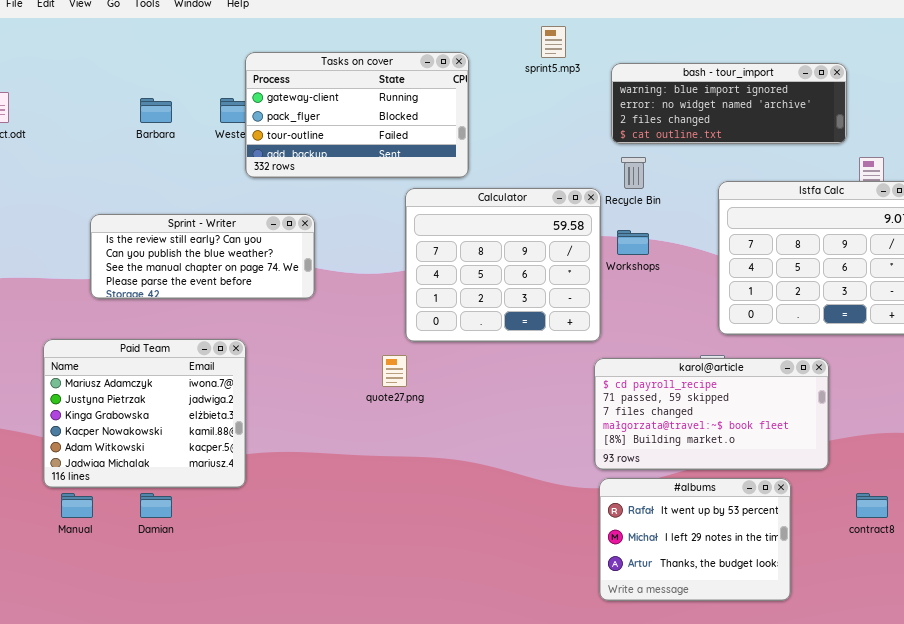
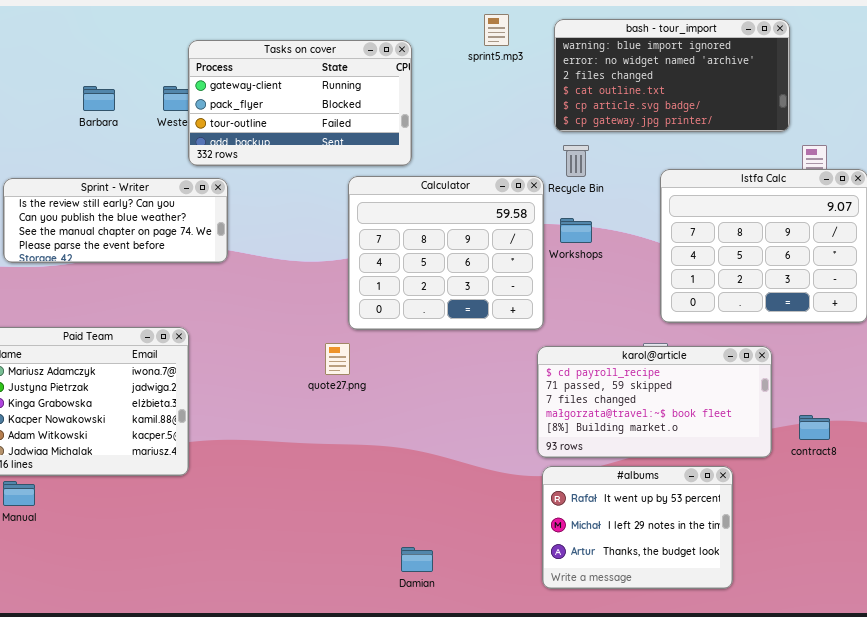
bash - tour_import: [611,63,847,144] -> [554,19,790,132], resized
Sprint - Writer: [90,214,315,299] -> [3,178,228,263], moved
Damian: [140,493,172,518] -> [401,547,433,572], moved
contract8: [856,493,888,518] -> [799,415,830,440], moved

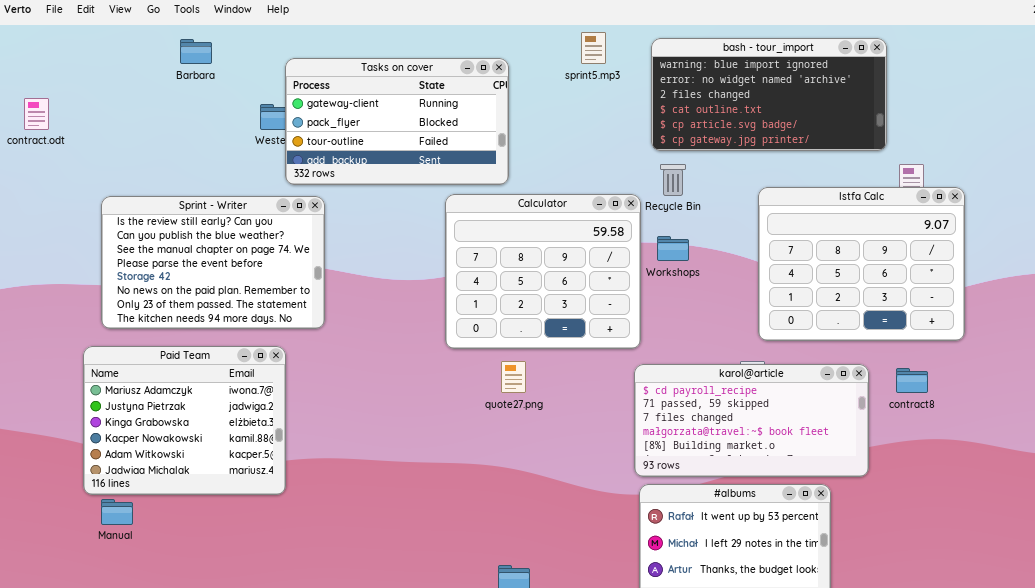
Barbara: [83,86,115,111] -> [180,39,212,64], moved
Sprint - Writer: [3,178,228,263] -> [101,196,325,329], resized
quote27.png: [325,343,350,375] -> [501,361,526,393], moved
contract8: [799,415,830,440] -> [896,368,928,393], moved

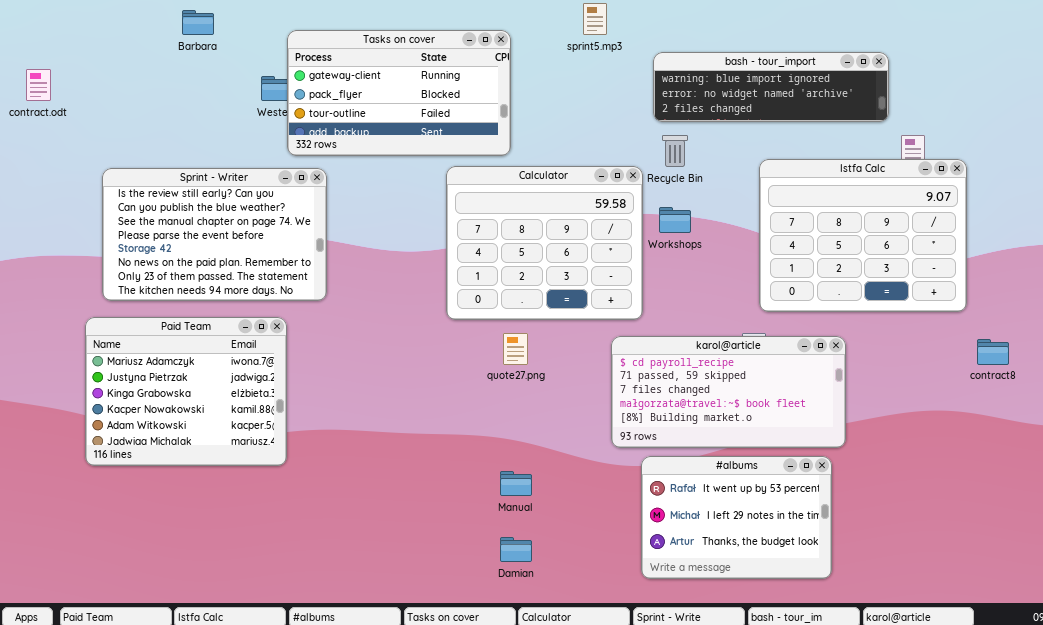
bash - tour_import: [651,38,887,151] -> [653,52,889,122], resized
karol@article: [634,364,869,477] -> [611,336,846,448], moved
contract8: [896,368,928,393] -> [977,339,1009,365], moved
Manual: [101,499,133,525] -> [500,471,532,496], moved

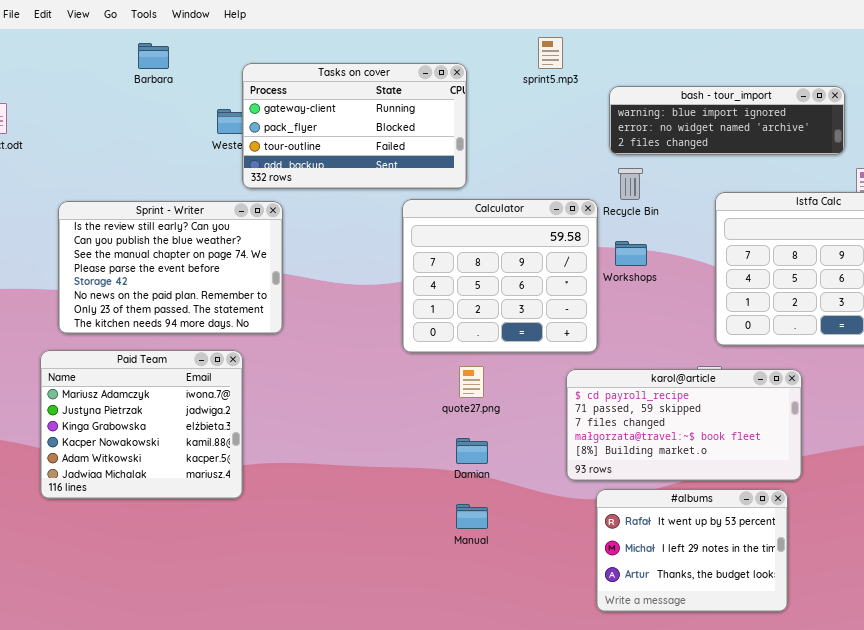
Damian: [500,537,532,562] -> [456,438,488,464], moved

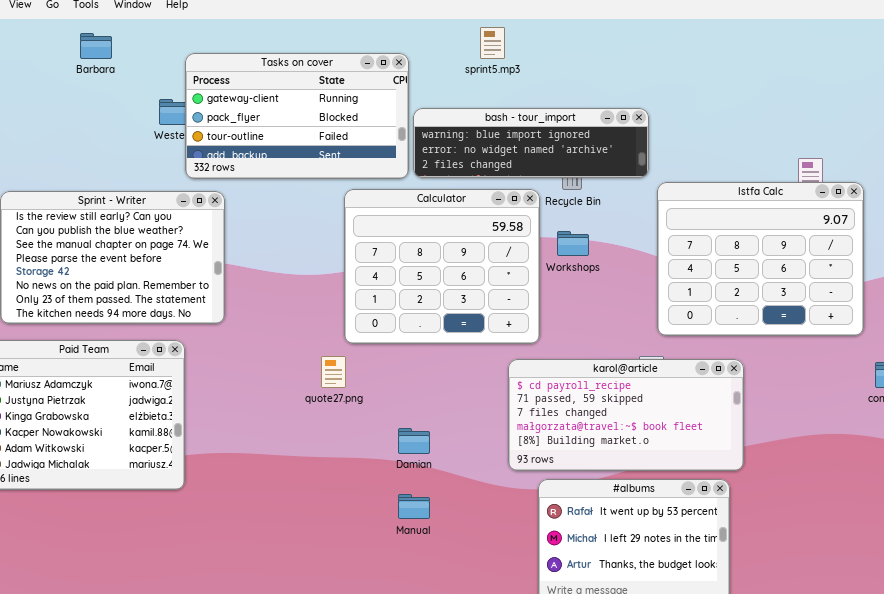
bash - tour_import: [609,86,845,155] -> [413,108,649,178], moved
quote27.png: [459,366,484,398] -> [321,356,346,388], moved

